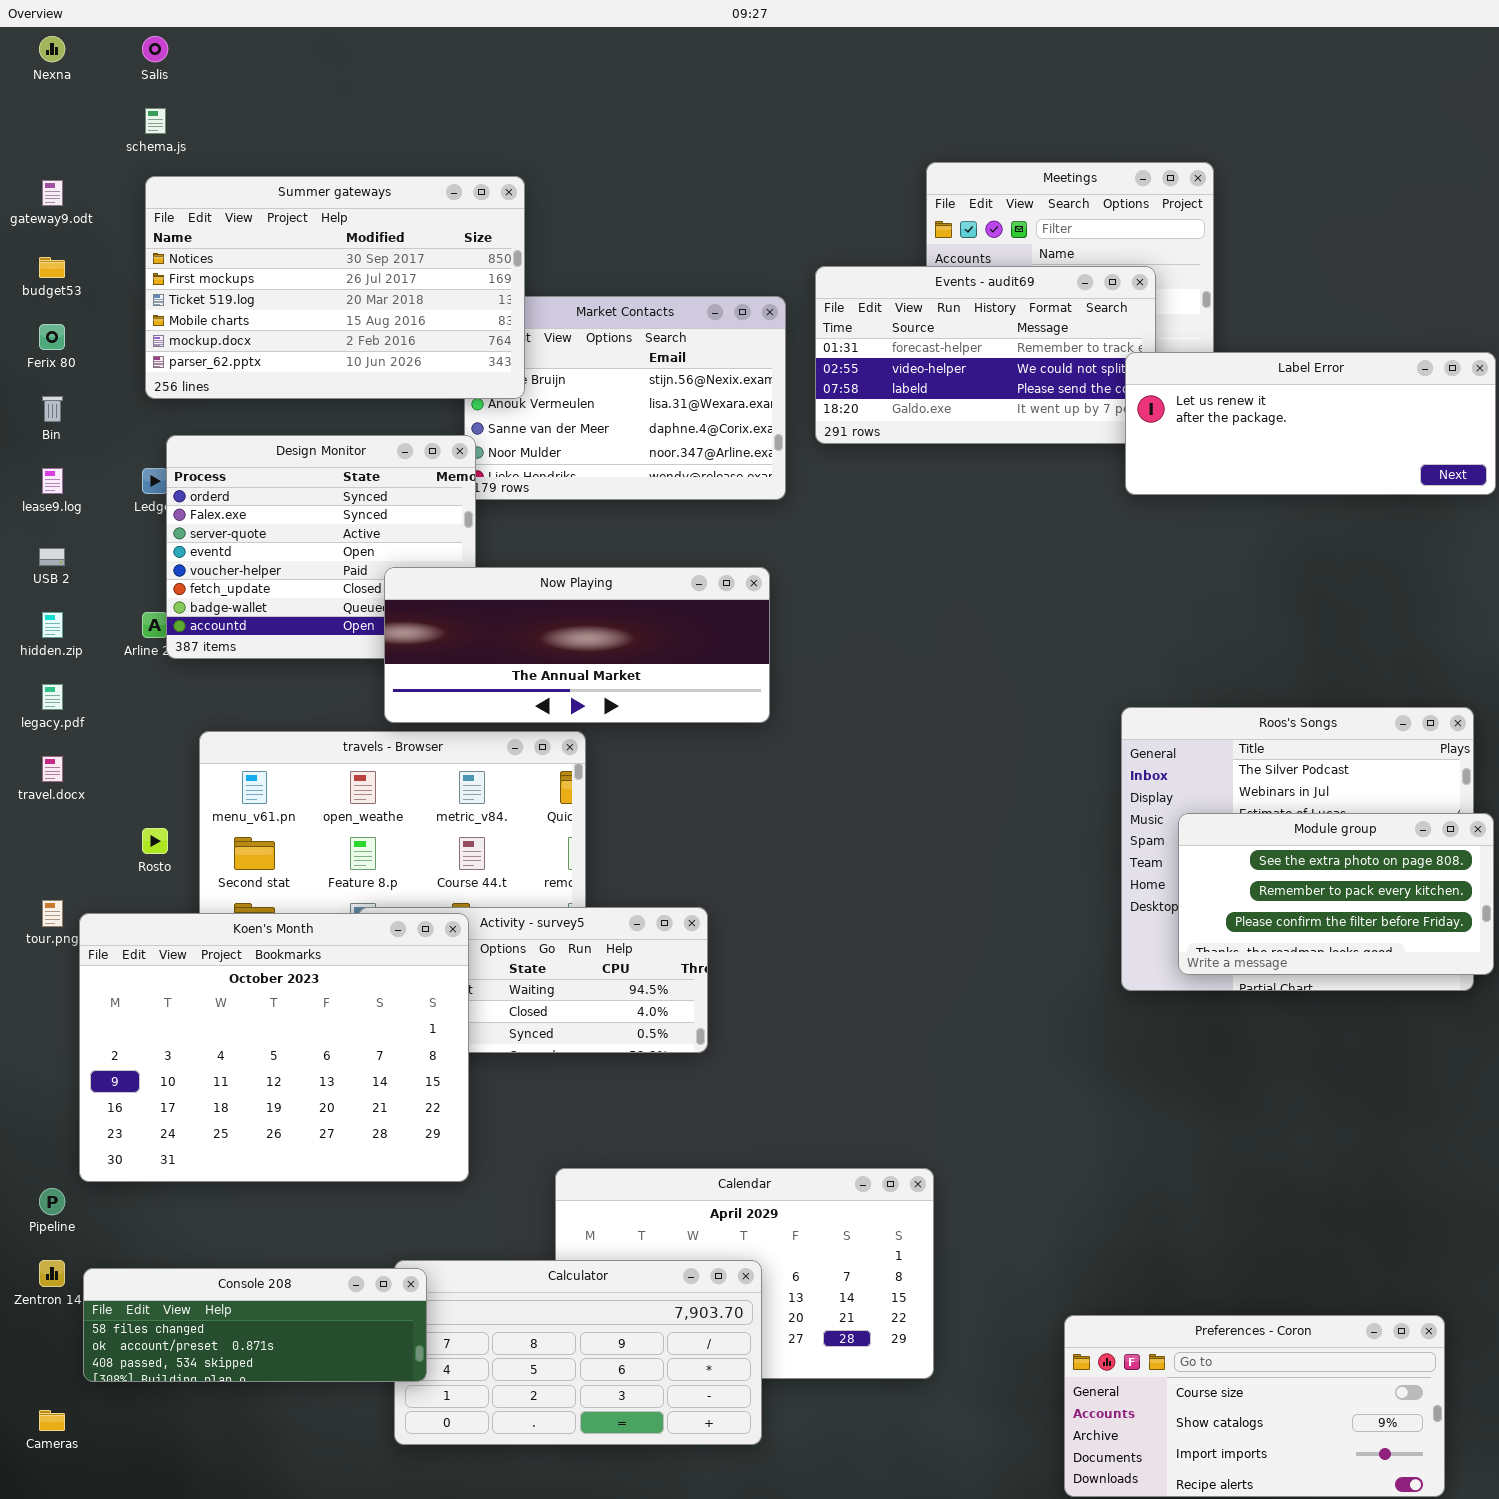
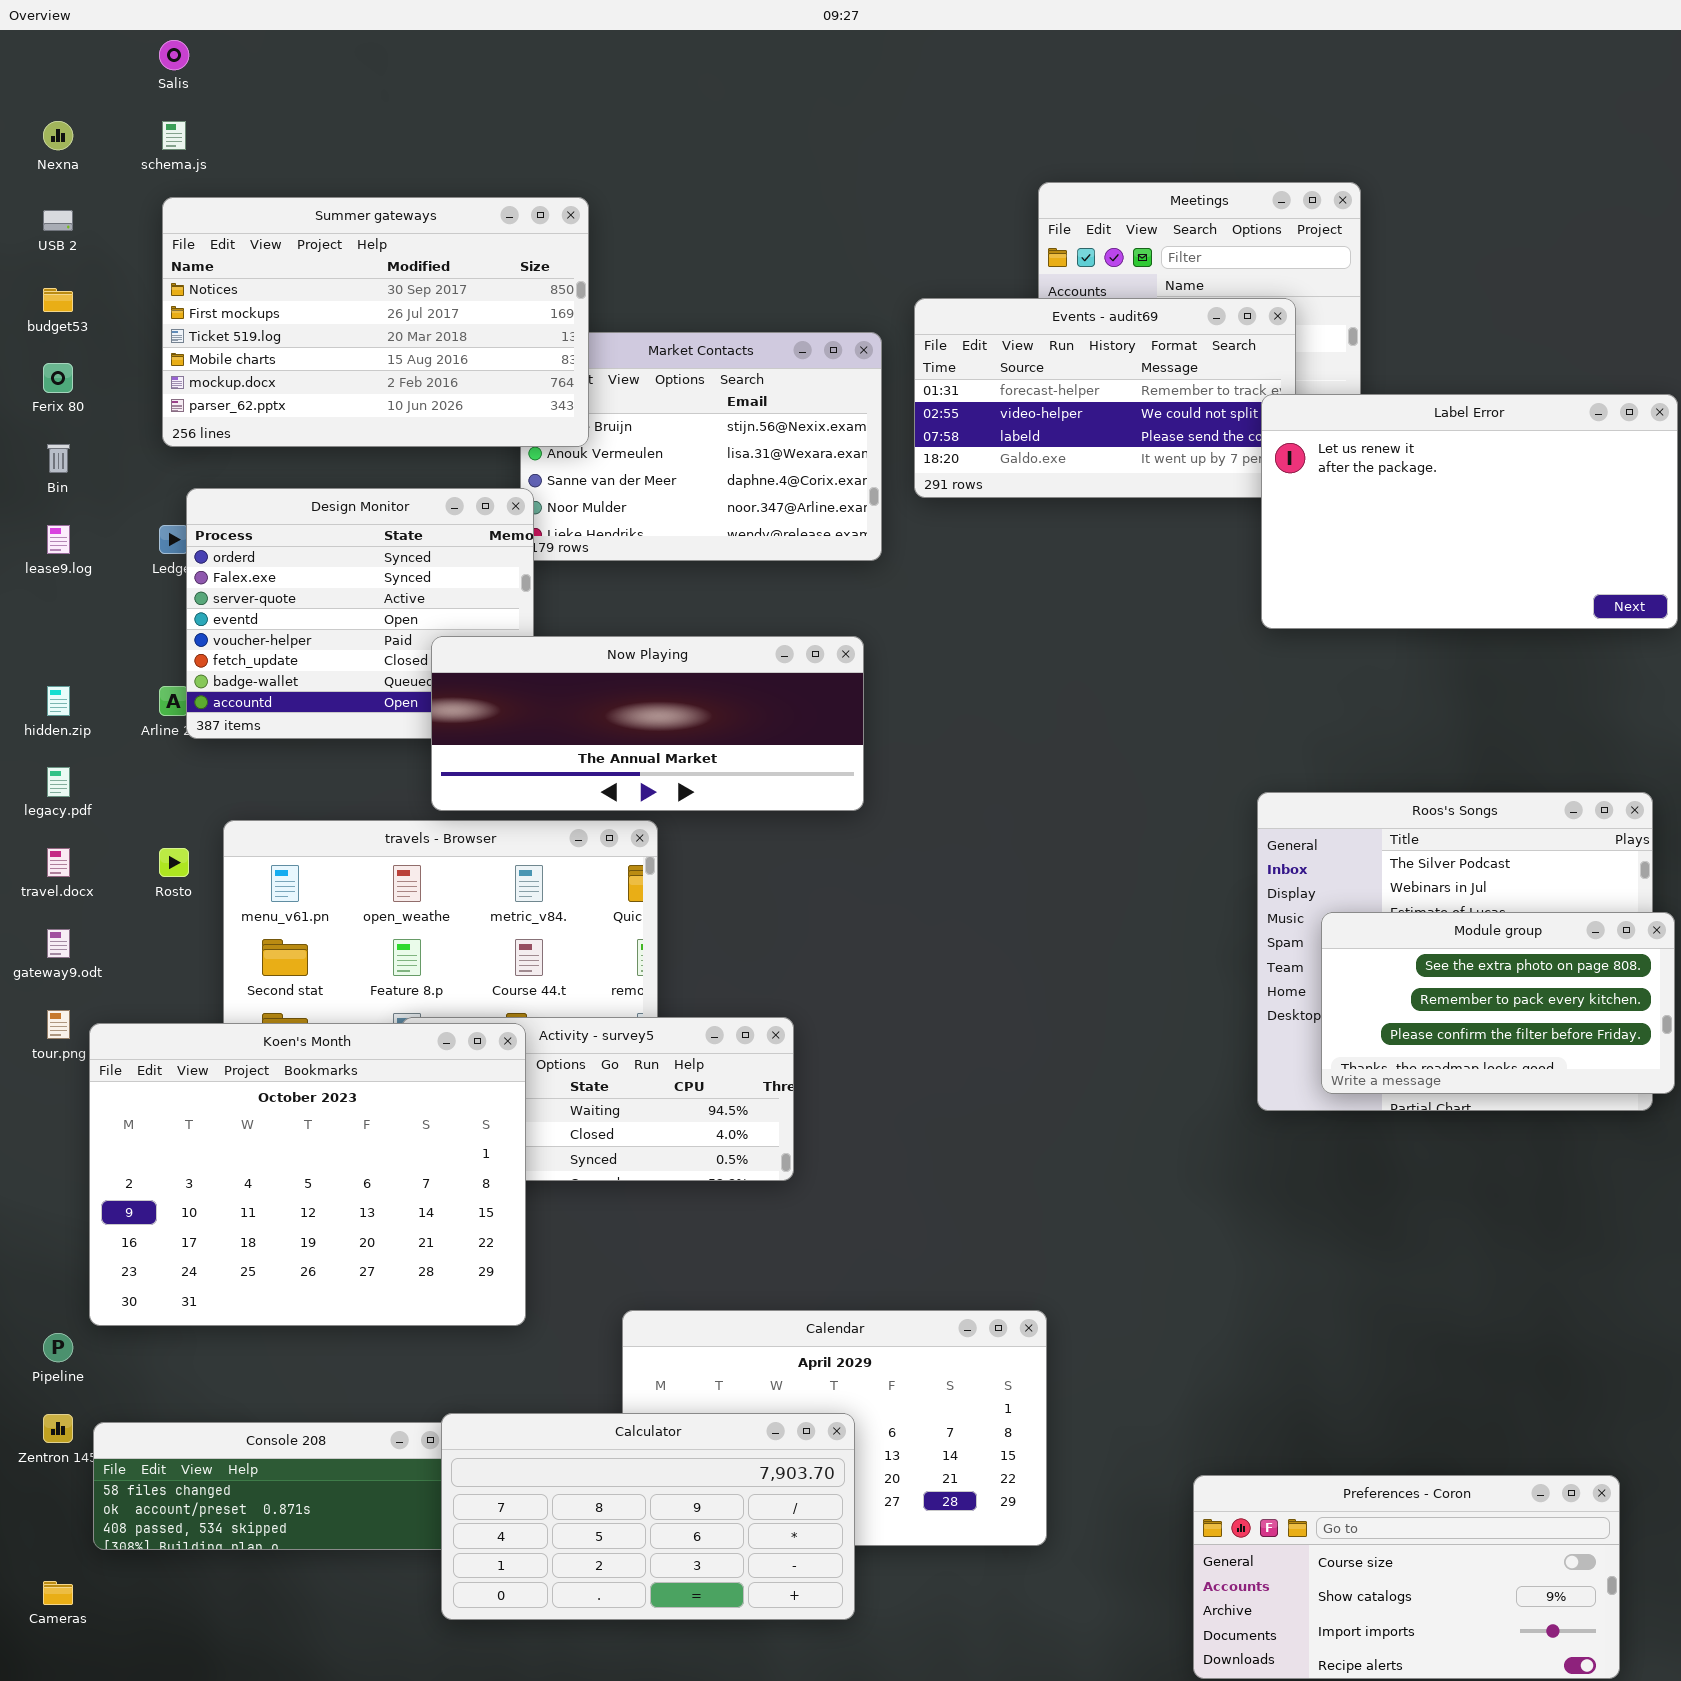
Nexna: [39,36,65,62] -> [43,121,73,150], moved
gateway9.odt: [42,180,63,206] -> [47,929,70,958], moved
Label Error: [1125,352,1496,495] -> [1261,394,1678,629], resized
USB 2: [39,548,65,566] -> [43,210,73,231], moved
Rosto: [142,828,168,854] -> [159,848,189,877], moved
Calculator: [394,1260,762,1445] -> [441,1413,855,1620], raised

